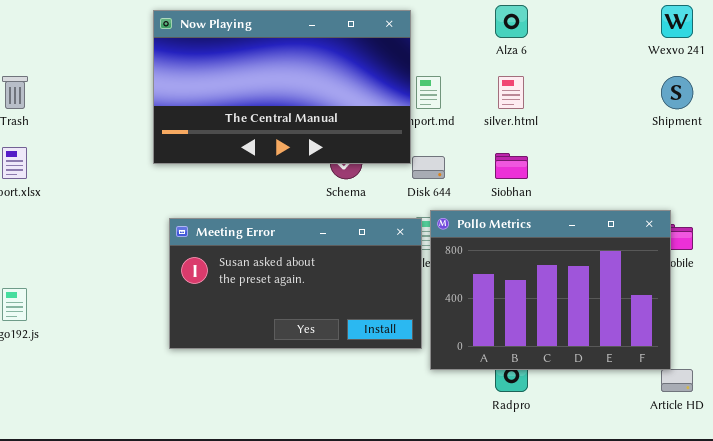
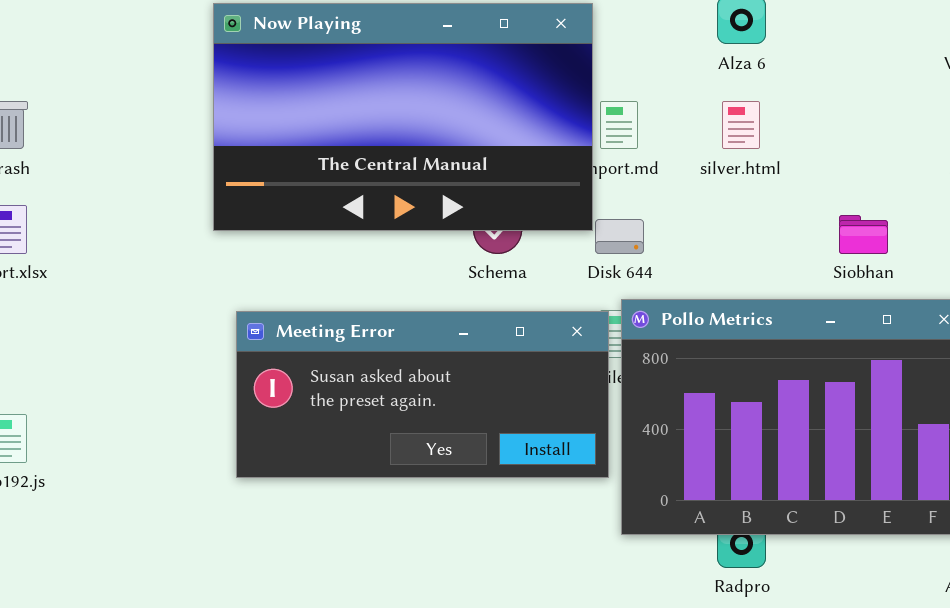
Siobhan: [495,153,528,179] -> [839,215,888,254], moved
Meeting Error: [169,218,422,349] -> [236,311,609,478], resized

